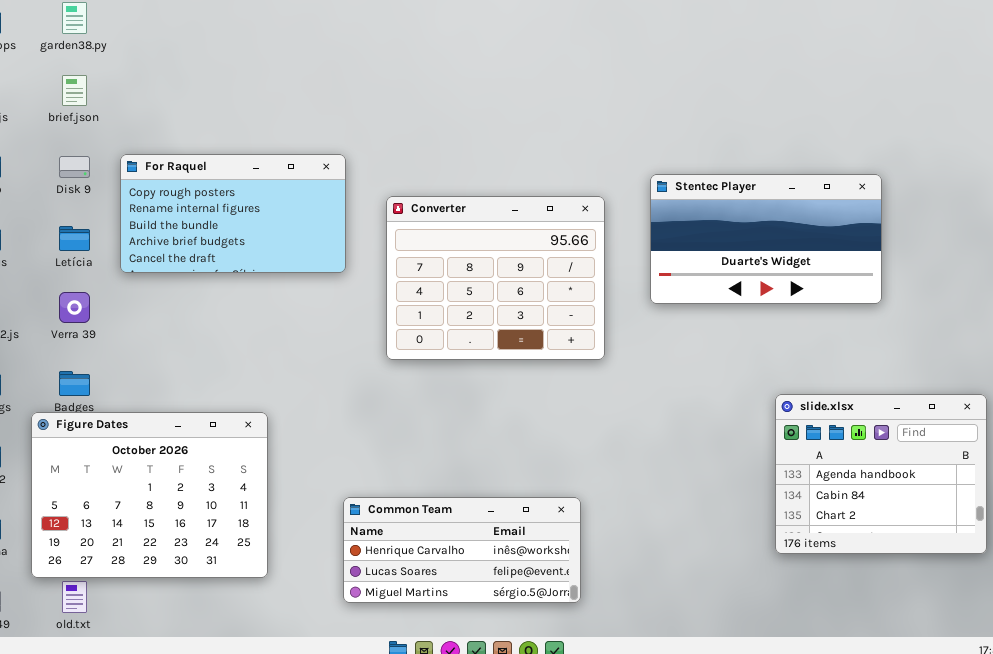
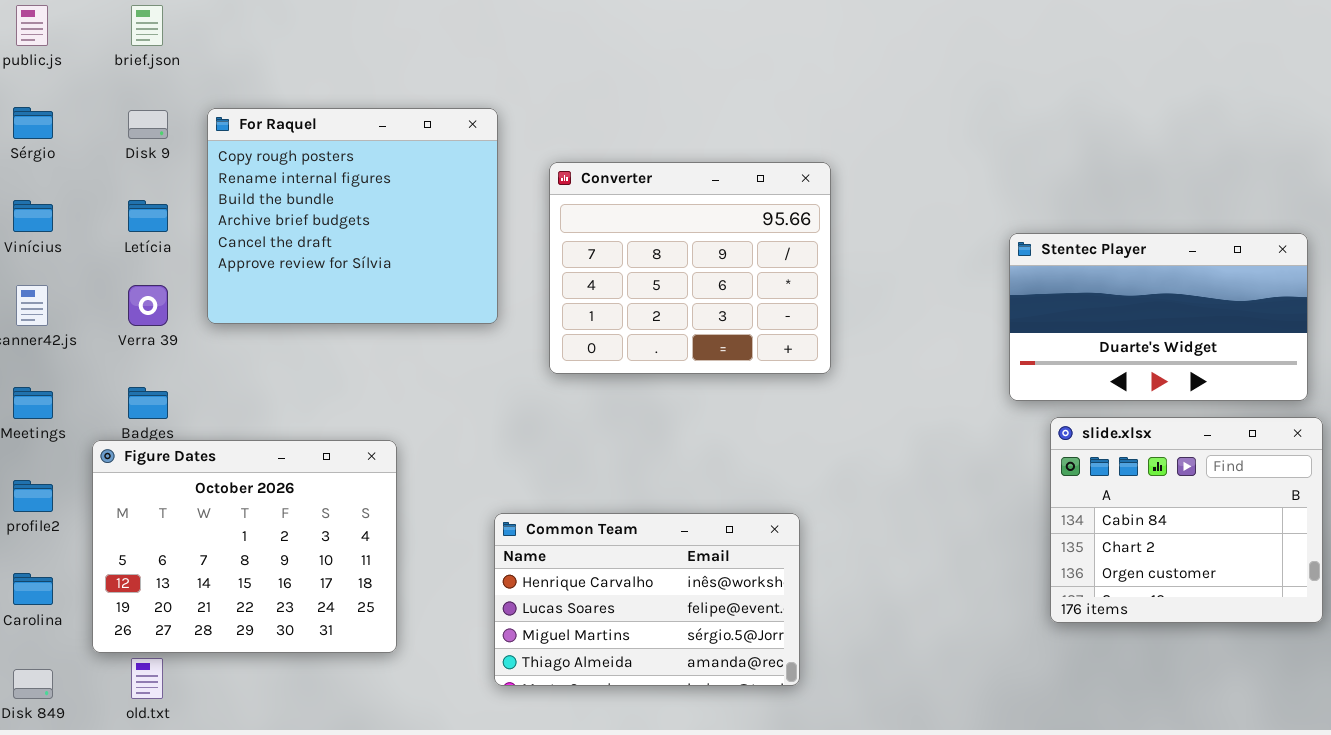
For Raquel: [120,154,346,273] -> [207,108,498,324], resized
Stentec Player: [650,174,882,304] -> [1009,233,1308,401], moved
slide.xlsx: [775,394,987,554] -> [1050,417,1323,623], scrolled down 1 row
Common Team: [343,497,581,603] -> [494,513,800,686], resized

